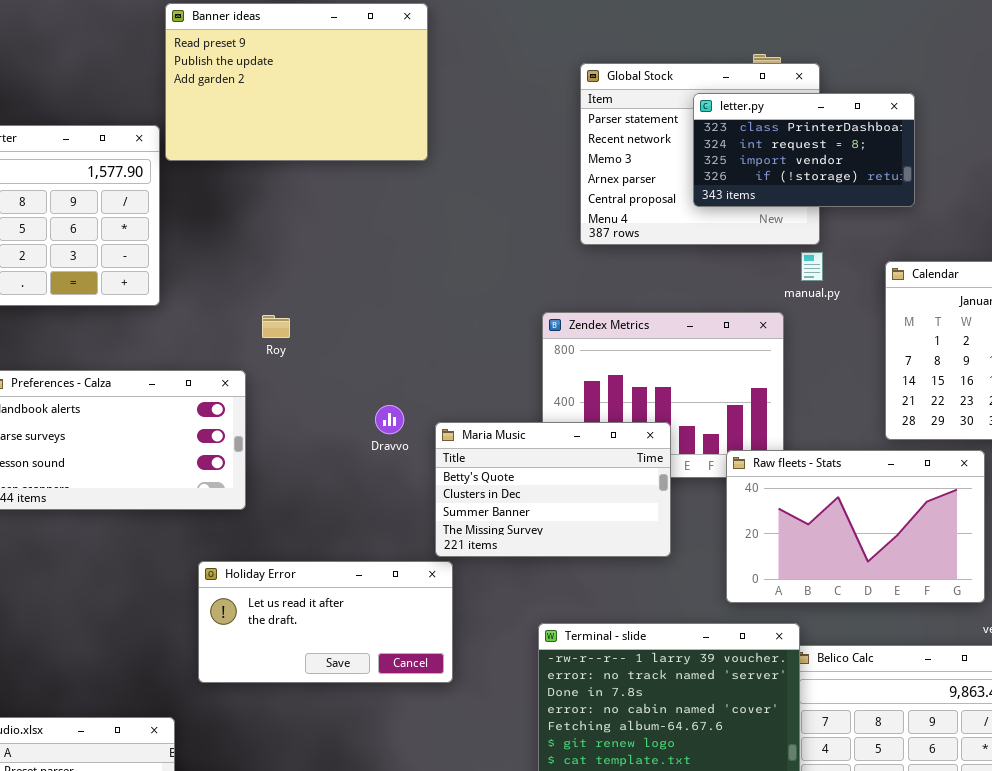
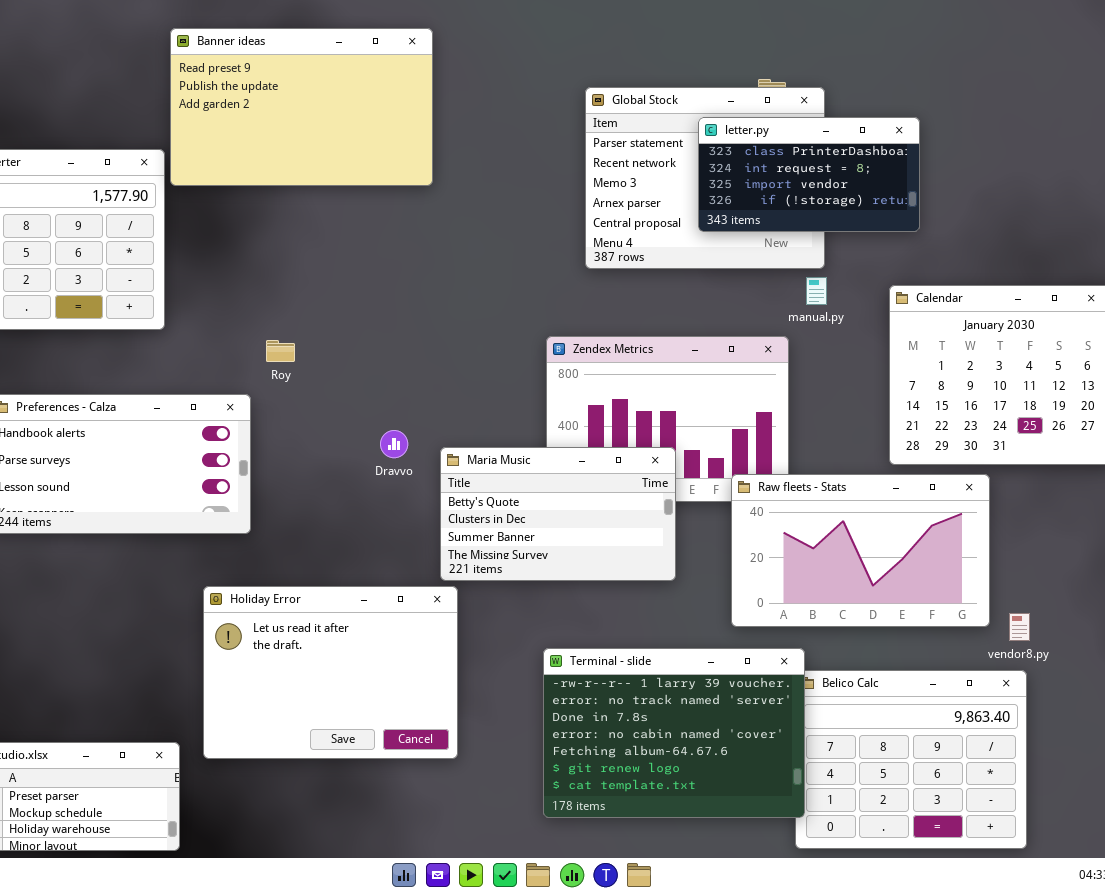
Holiday Error: [198,561,453,683] -> [203,586,458,759], resized

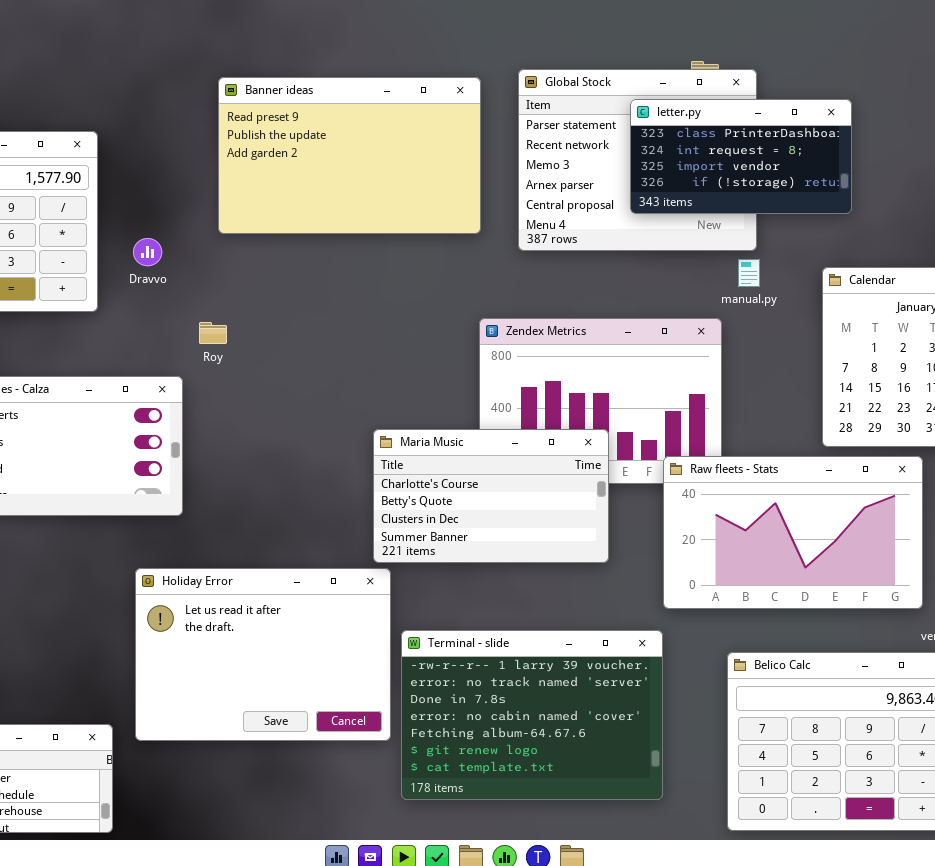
Banner ideas: [170,28,433,186] -> [218,77,481,234], moved
Dravvo: [380,430,408,458] -> [133,238,162,266], moved
Maria Music: [440,447,676,581] -> [373,429,609,563], scrolled up 1 row
Terminal - slide: [543,648,805,818] -> [401,630,663,800], moved

